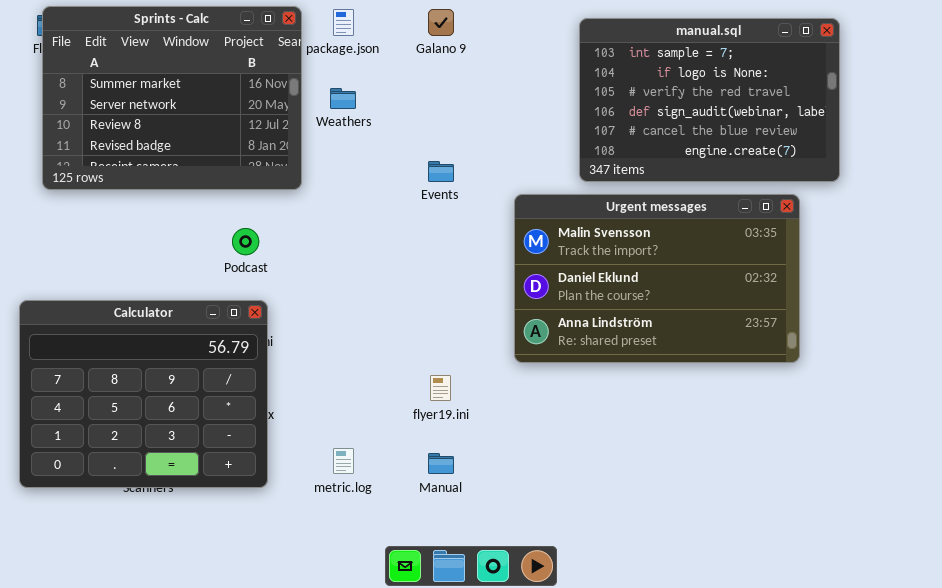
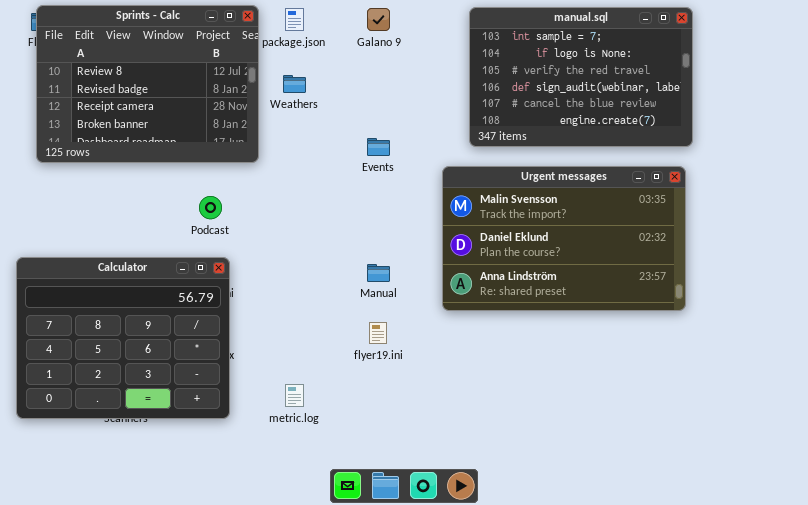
Sprints - Calc: [42,6,302,190] -> [36,5,259,163], scrolled down 2 rows
manual.sql: [579,18,840,182] -> [469,7,693,147], moved
Manual: [428,453,454,474] -> [367,264,390,282], moved

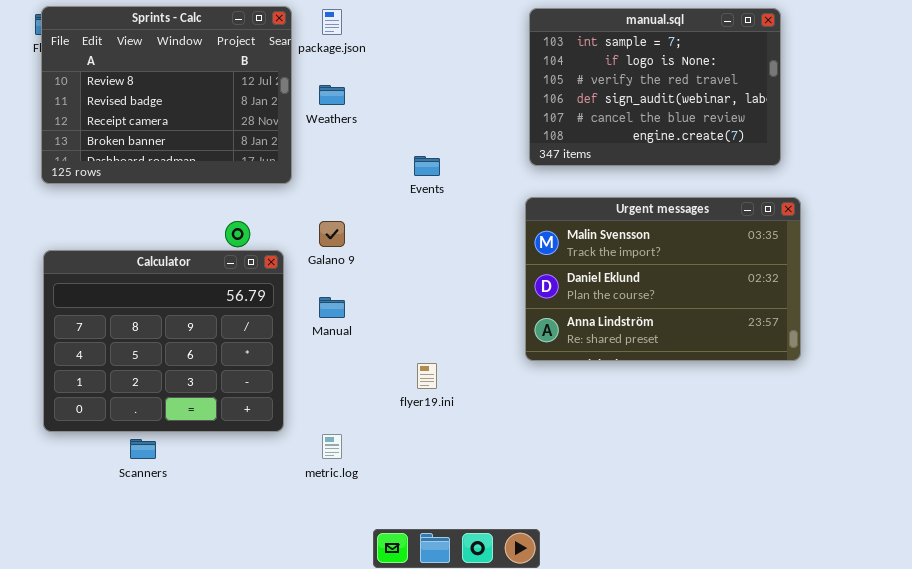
Galano 9: [367,8,390,31] -> [319,221,345,247], moved
Urgent messages: [442,166,686,311] -> [525,197,801,361], moved
Calculator: [16,257,230,419] -> [43,250,284,432], moved
Manual: [367,264,390,282] -> [319,297,345,318], moved

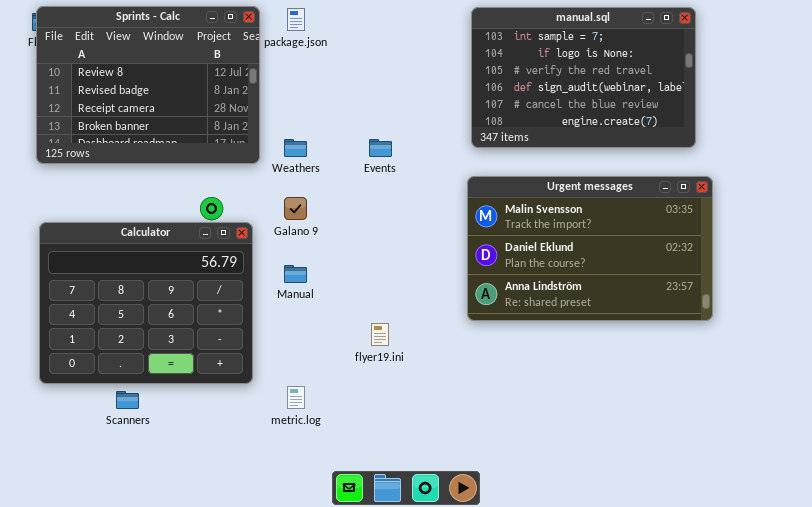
Weathers: [319,85,345,105] -> [284,139,307,157], moved

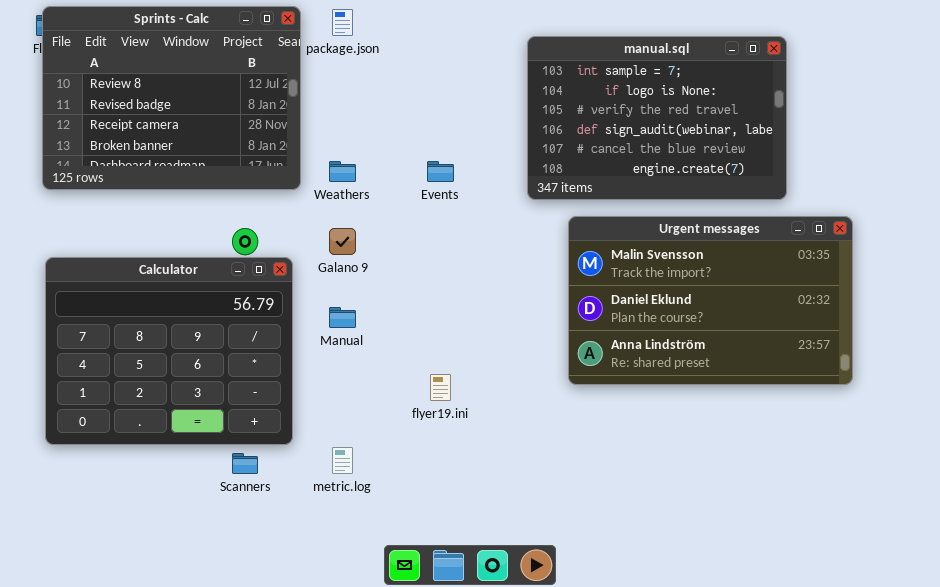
manual.sql: [471,7,696,148] -> [527,36,787,200], moved
Urgent messages: [467,176,713,321] -> [568,216,853,385], moved
Scanners: [116,391,139,409] -> [232,453,258,474], moved

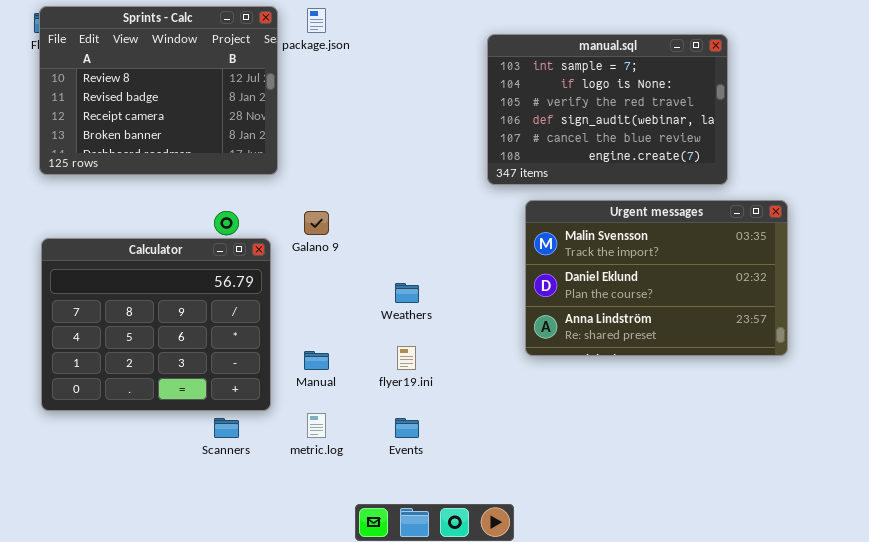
Weathers: [329,161,356,182] -> [395,283,419,303], moved
Events: [427,161,454,182] -> [395,418,419,438], moved
Manual: [329,307,356,328] -> [304,351,329,370], moved

